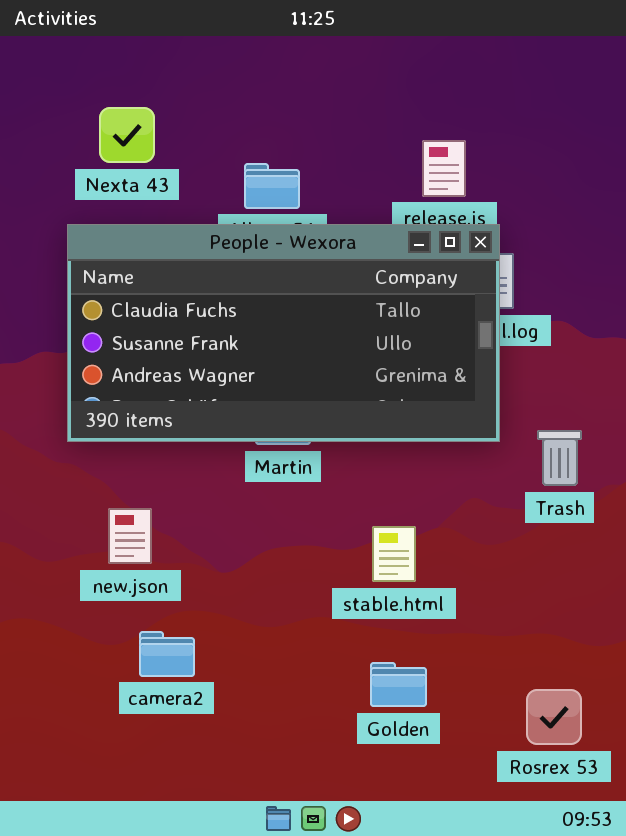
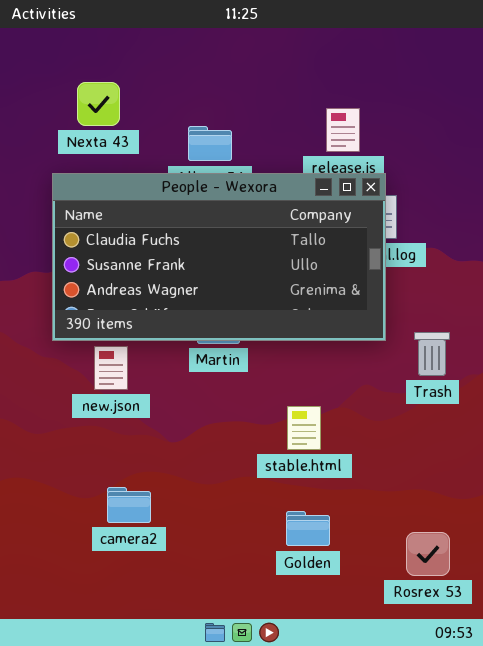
new.json: [108,508,152,564] -> [94,346,128,390], moved

